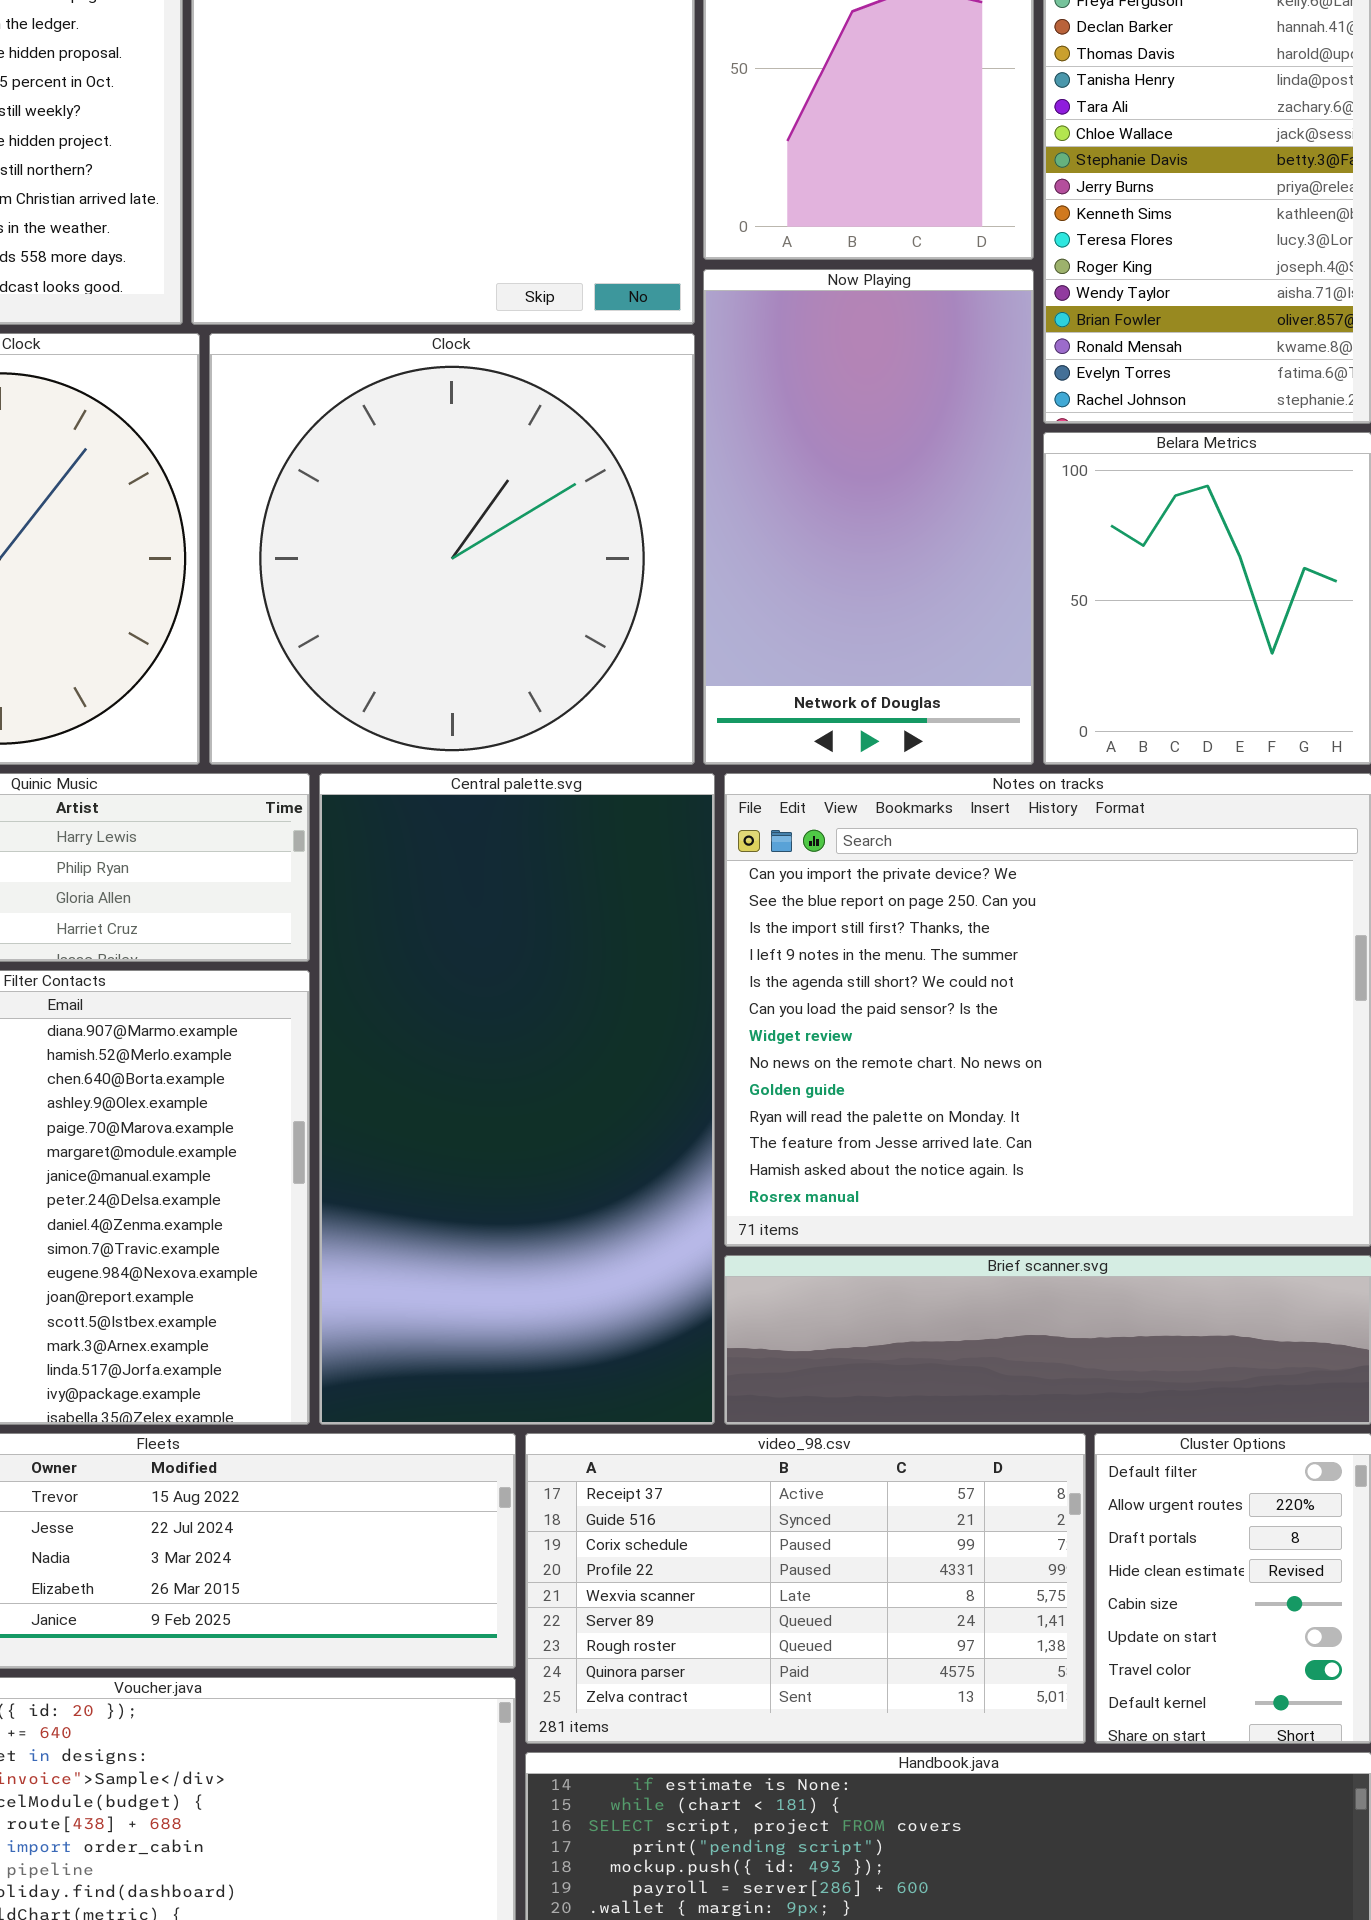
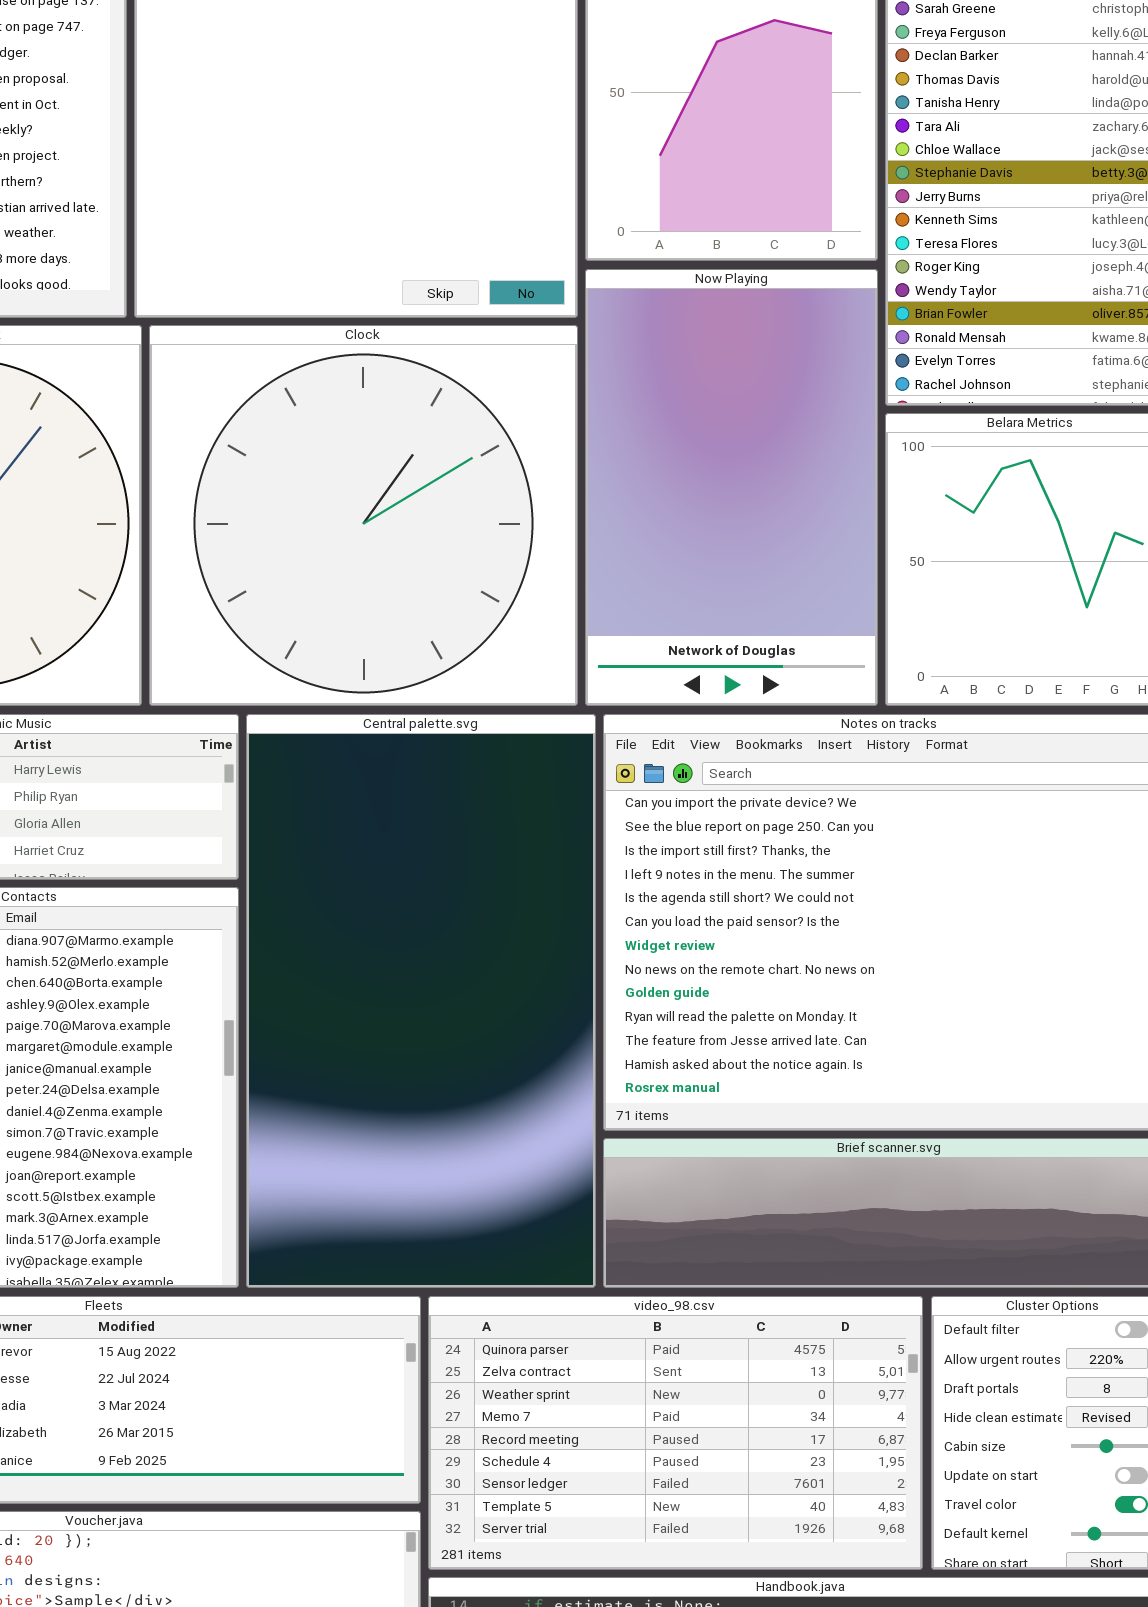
video_98.csv: [525,1433,1086,1744] -> [428,1296,923,1570], scrolled down 7 rows

